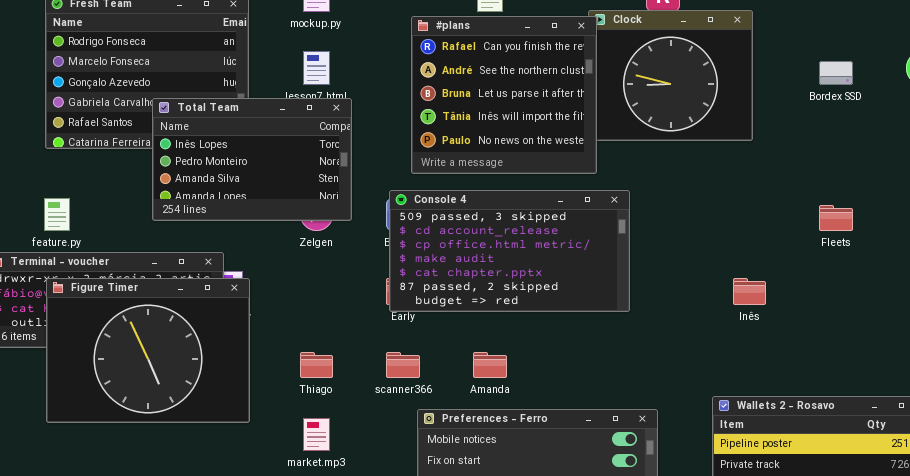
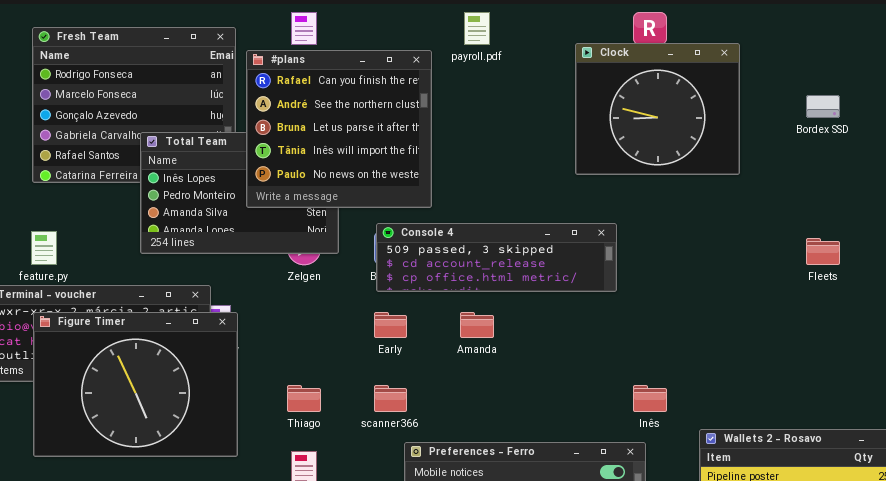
#plans: [411,16,597,174] -> [246,50,432,208], moved
Console 4: [389,190,630,312] -> [376,223,617,292], resized
Inês: [733,278,766,305] -> [633,385,667,412], moved
Amanda: [473,352,507,378] -> [460,312,494,338], moved

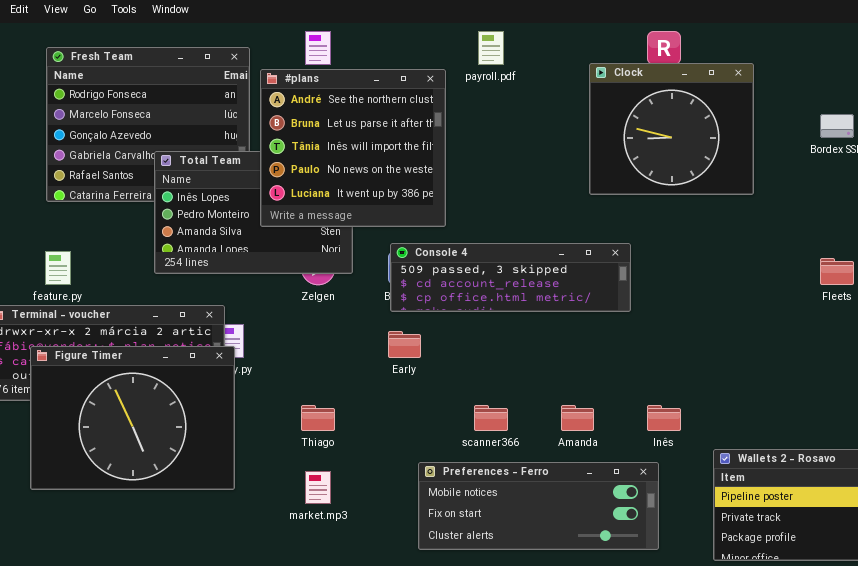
#plans: [246,50,432,208] -> [260,69,446,227], scrolled down 1 row
Figure Timer: [33,312,238,457] -> [30,346,235,490], moved
Amanda: [460,312,494,338] -> [561,405,594,431], moved
scanner366: [374,385,407,412] -> [474,405,508,431], moved

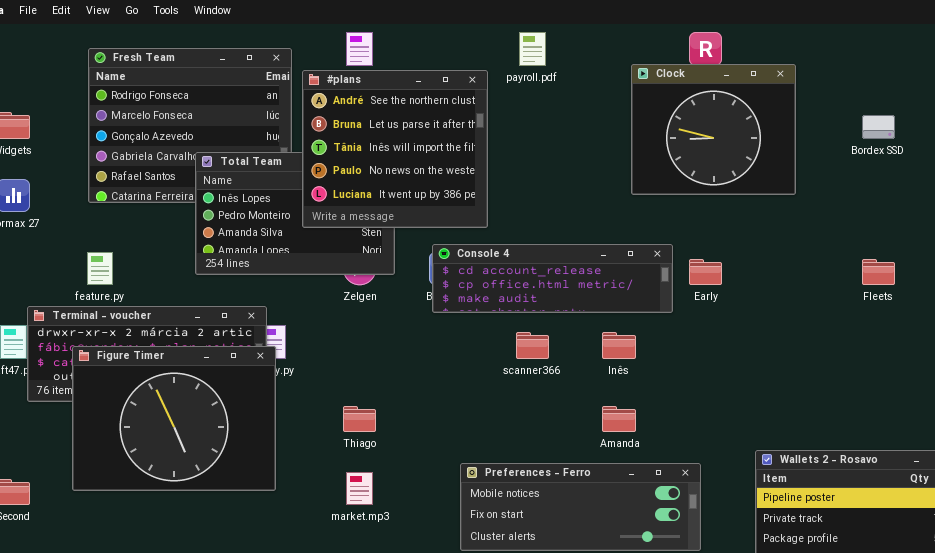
Console 4: [390,243,631,312] -> [432,244,673,313], scrolled down 1 row
Early: [388,331,421,358] -> [689,259,722,285], moved
scanner366: [474,405,508,431] -> [516,332,549,359], moved
Inês: [647,405,681,431] -> [602,332,636,359], moved

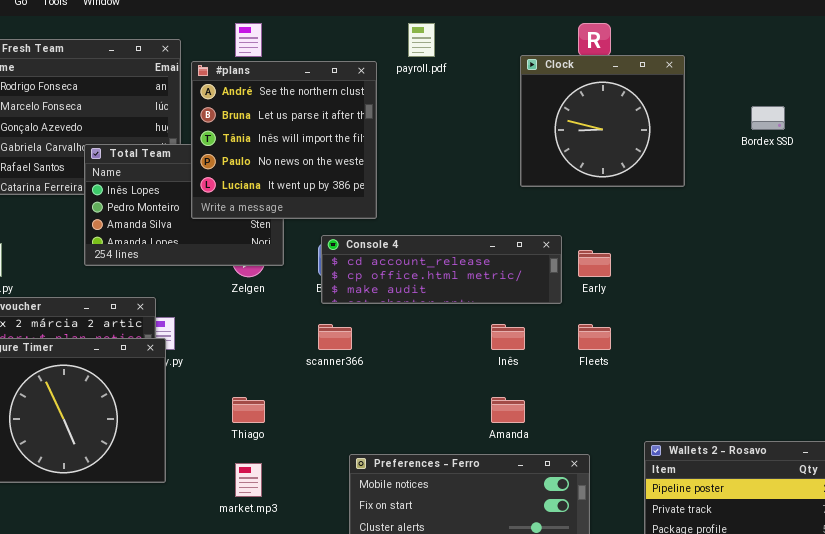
Fleets: [862,259,895,285] -> [578,324,611,350], moved
scanner366: [516,332,549,359] -> [318,324,352,350], moved

